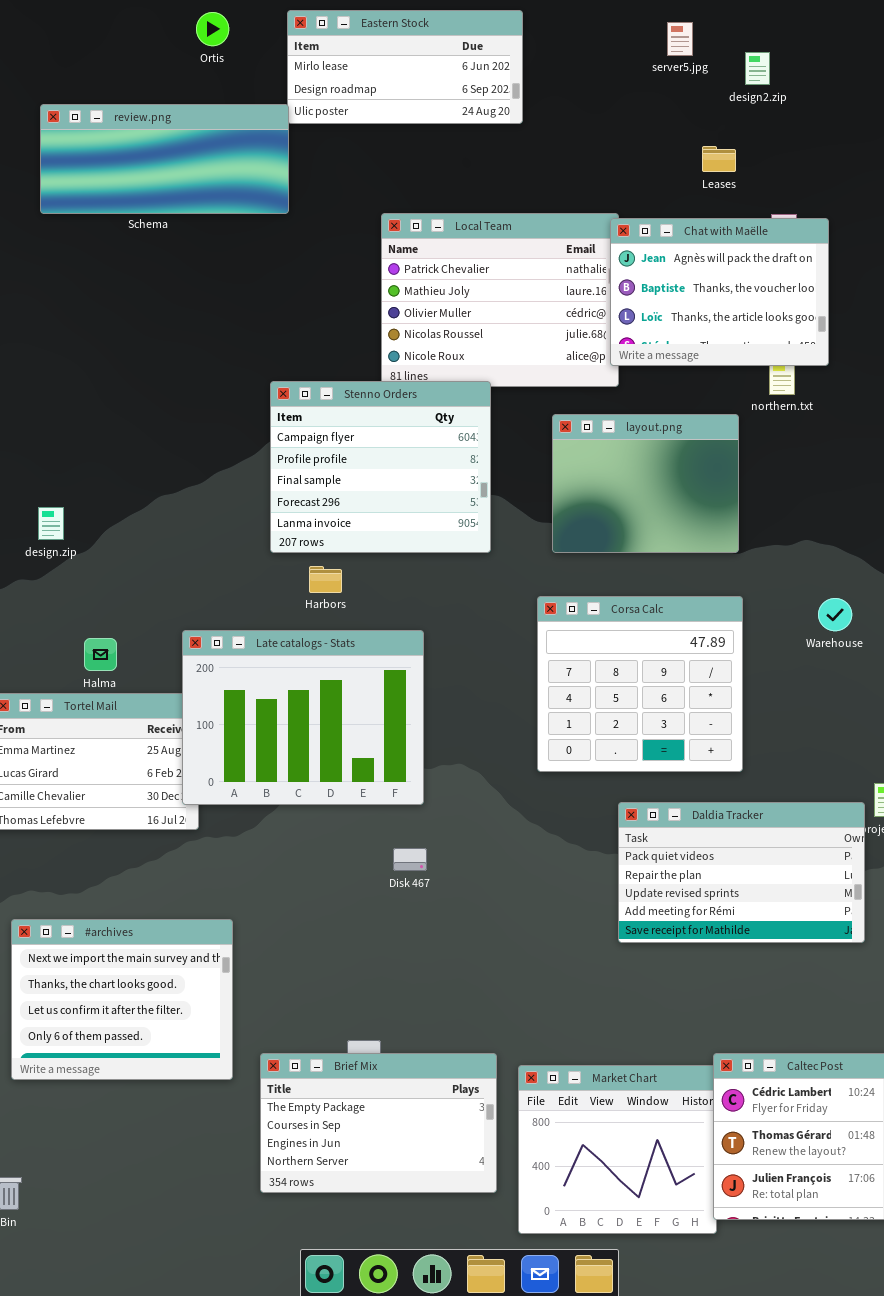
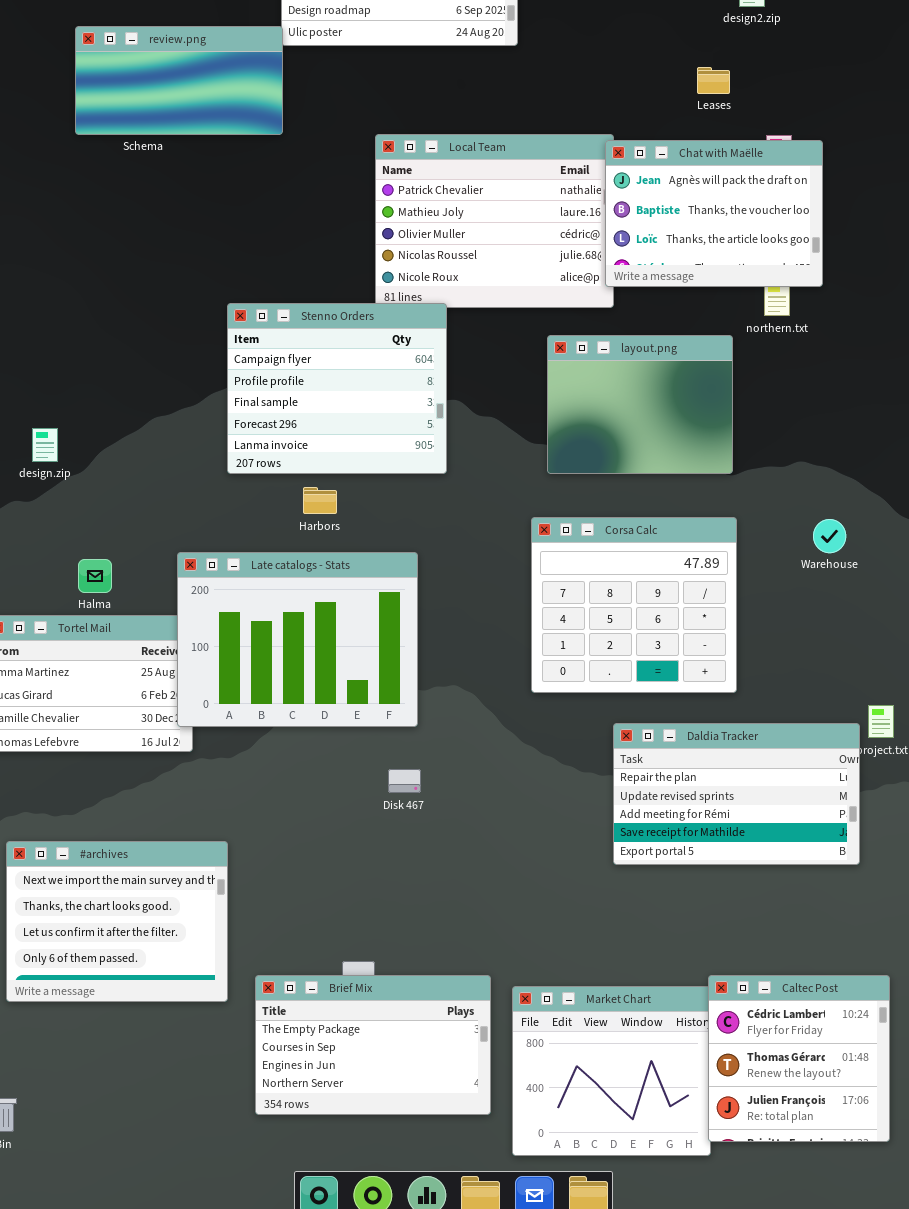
review.png: [40,104,289,214] -> [75,26,283,135], resized
Stenno Orders: [270,381,491,553] -> [227,303,447,474], moved
Daldia Tracker: [618,802,865,943] -> [613,723,860,865], scrolled down 1 row

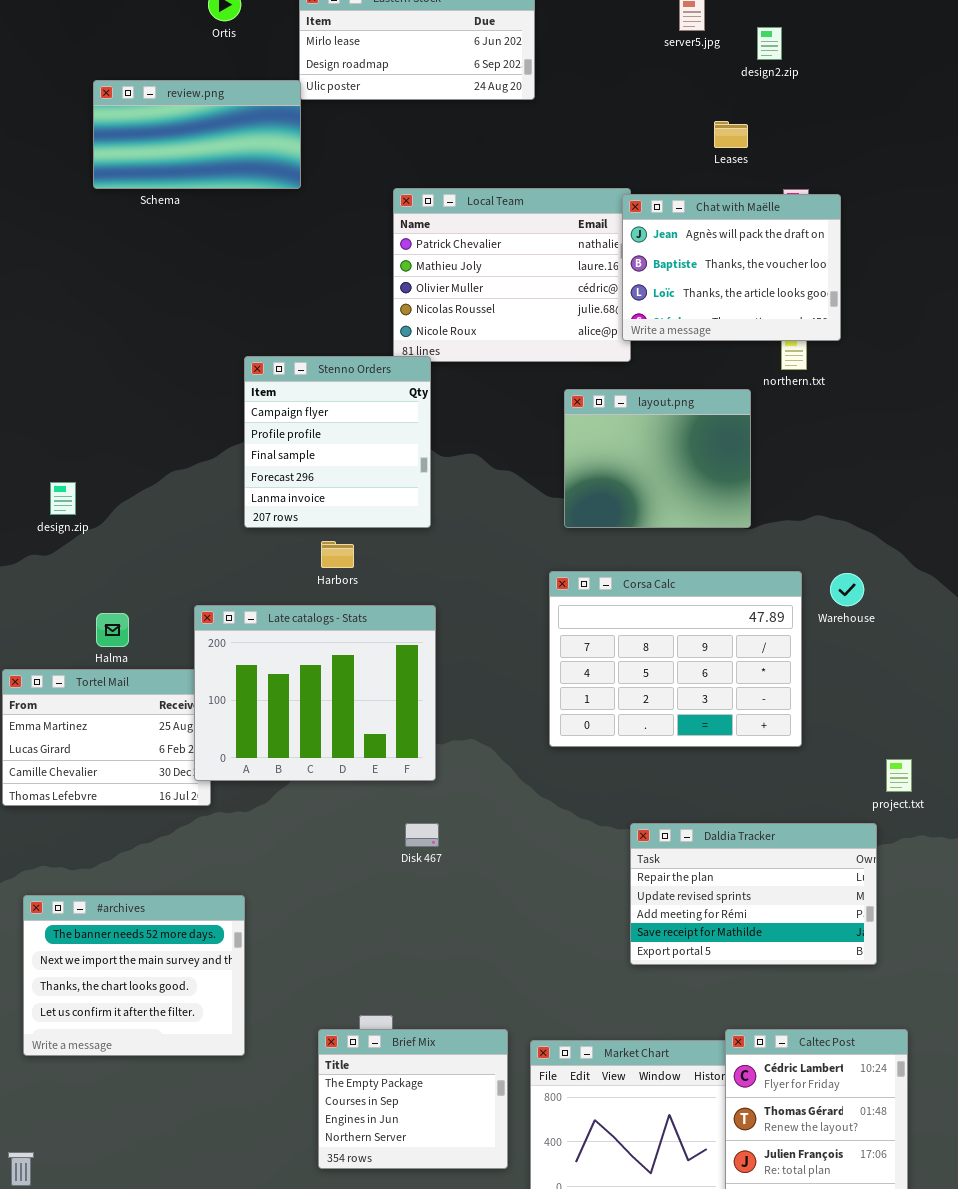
Stenno Orders: [227,303,447,474] -> [244,356,431,528], resized
Corsa Calc: [531,517,737,693] -> [549,571,802,747], resized
Daldia Tracker: [613,723,860,865] -> [630,823,877,965], moved
#archives: [6,841,228,1002] -> [23,895,245,1056], scrolled up 1 row
Brief Mix: [255,975,491,1115] -> [318,1029,508,1169], resized

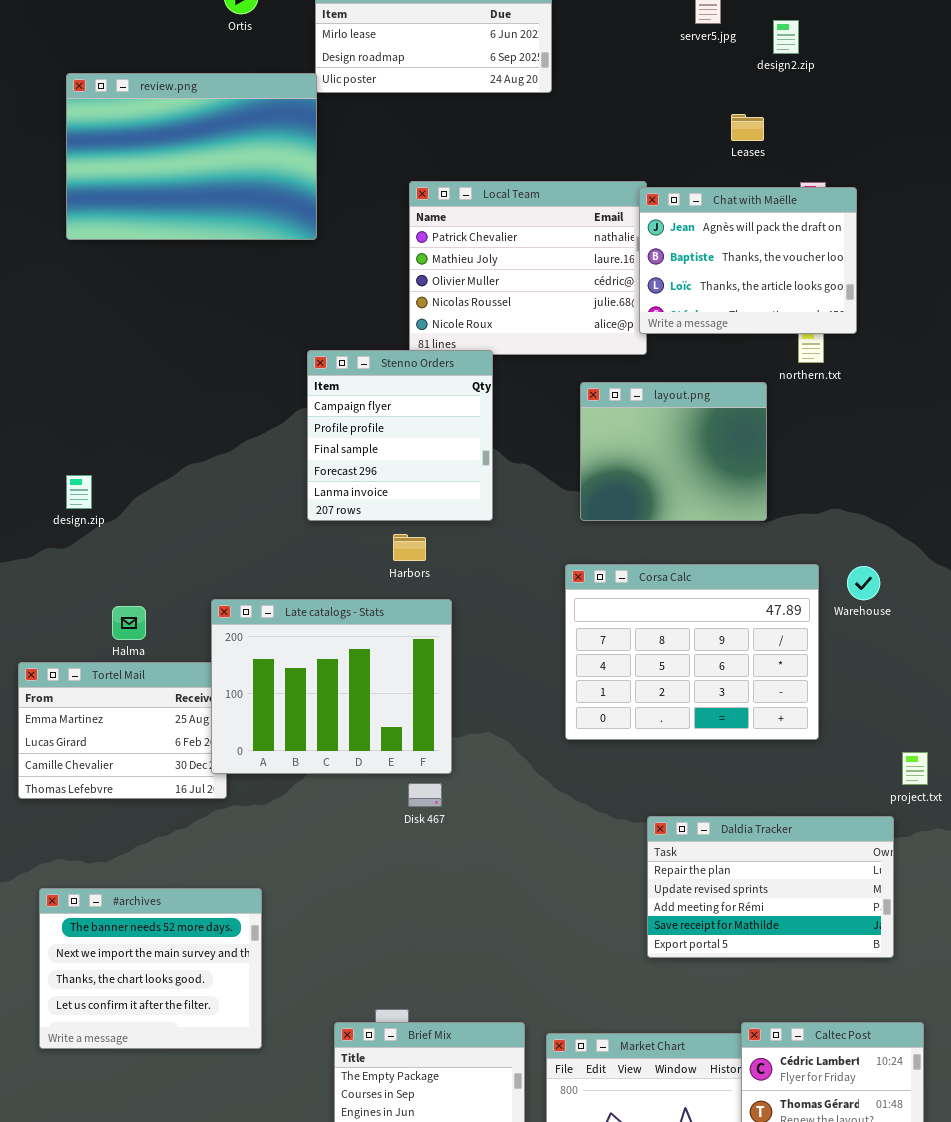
review.png: [93,80,301,189] -> [66,73,317,240], resized
Stenno Orders: [244,356,431,528] -> [307,350,493,521], moved
Harbors: [321,541,354,568] -> [393,534,426,561], moved
Disk 467: [405,823,439,847] -> [408,783,442,807], moved

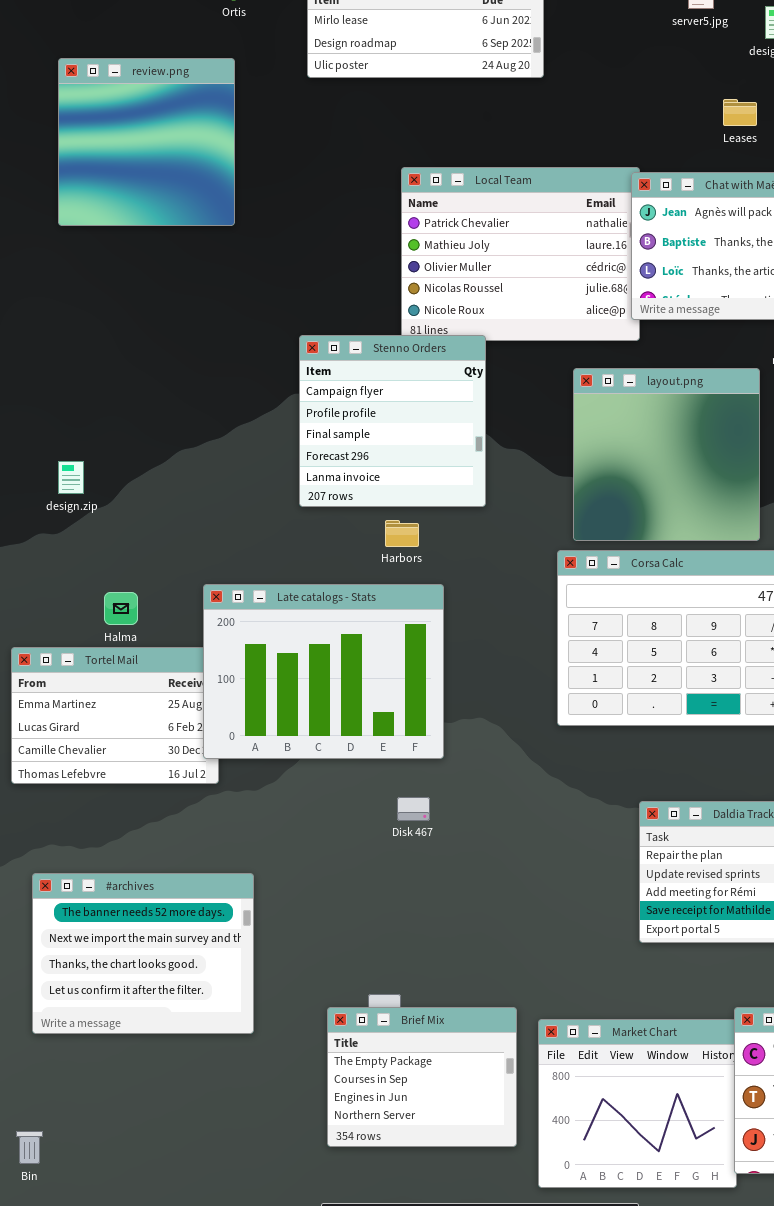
review.png: [66,73,317,240] -> [58,58,235,226], resized
layout.png: [580,382,767,521] -> [573,368,760,541], resized
Disk 467: [408,783,442,807] -> [397,797,430,821], moved

